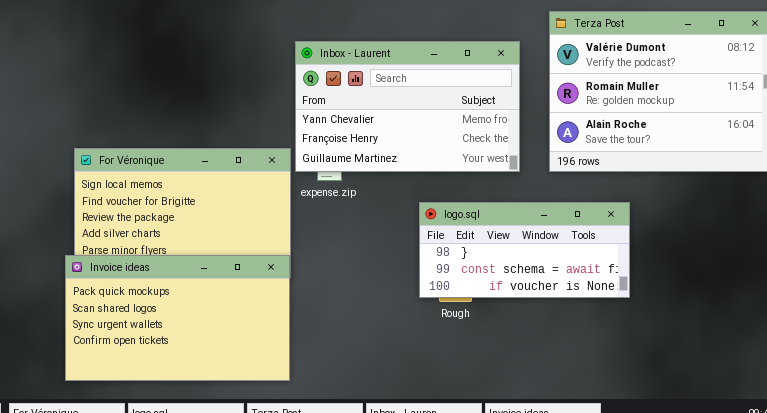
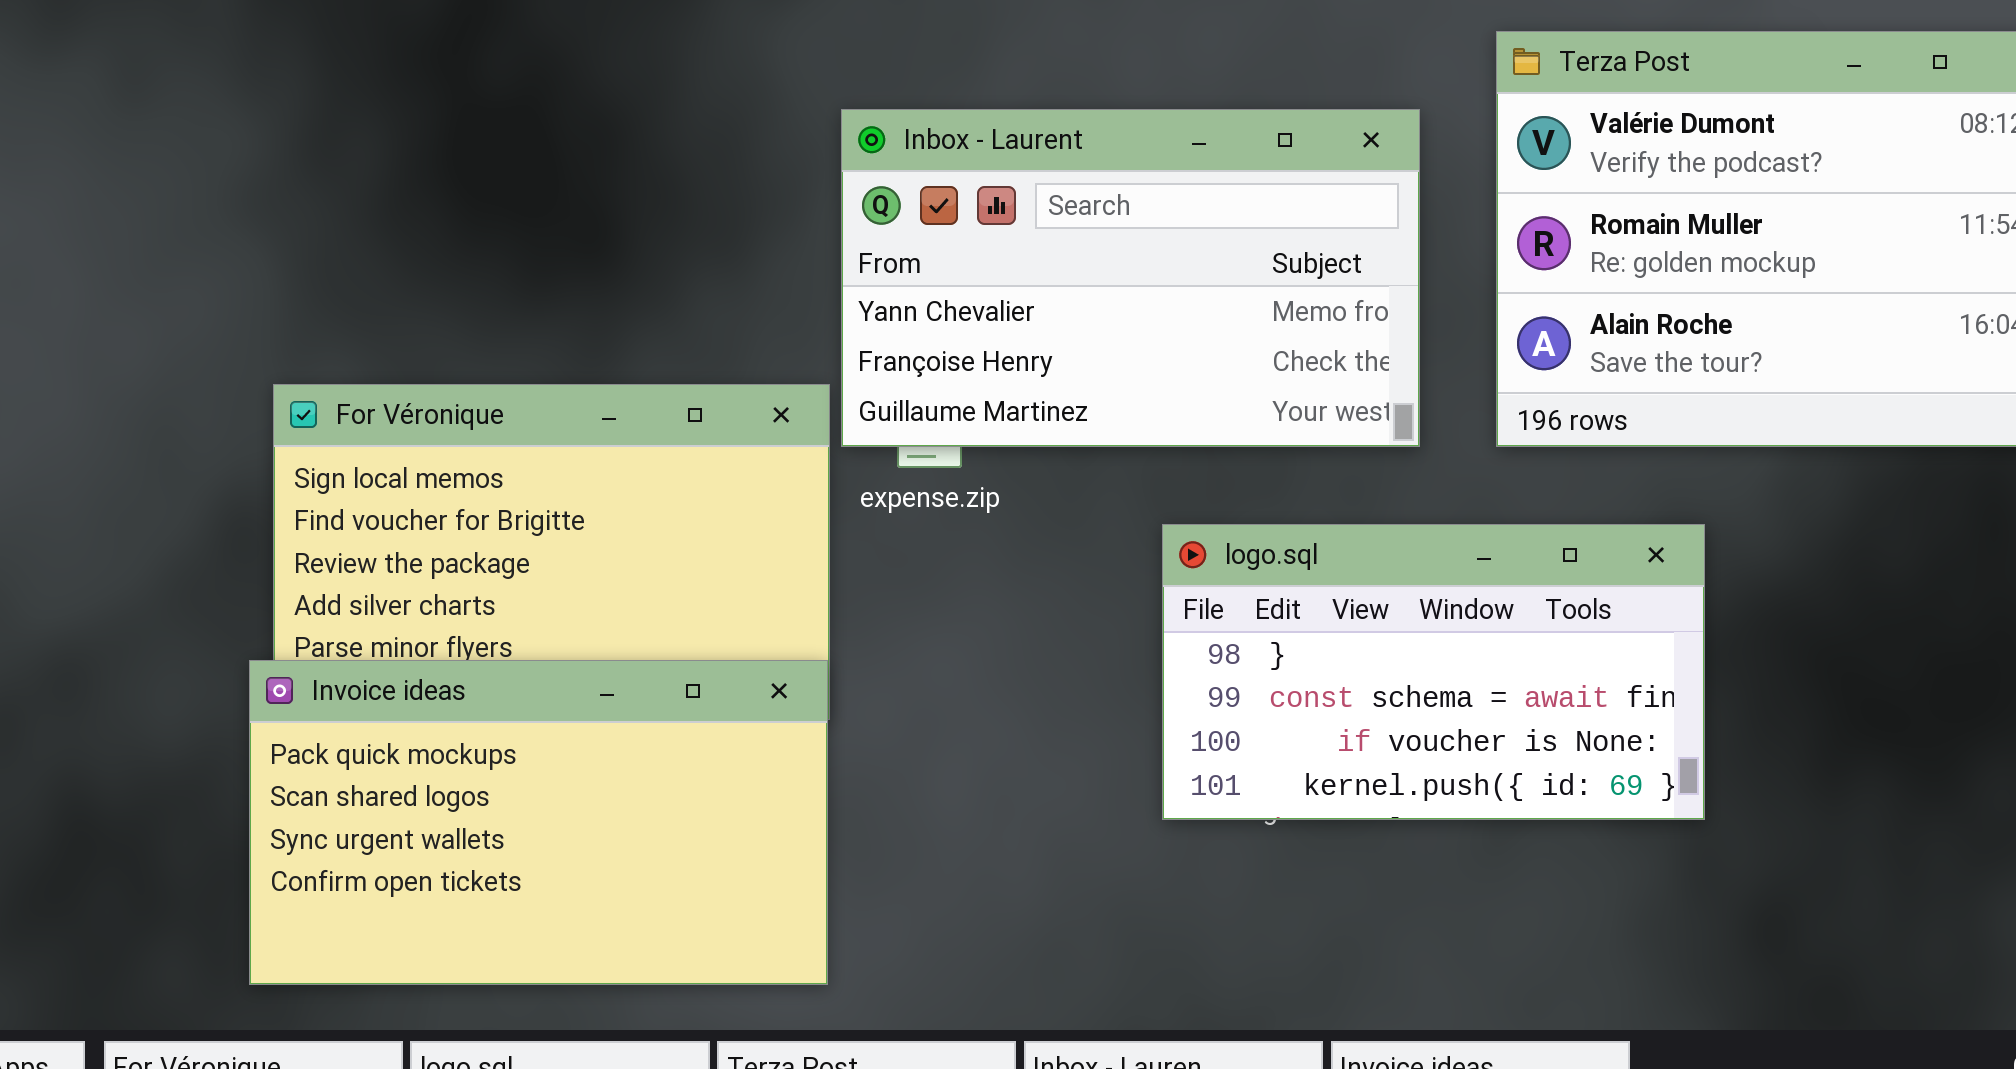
logo.sql: [419,202,630,298] -> [1162,524,1705,820], resized

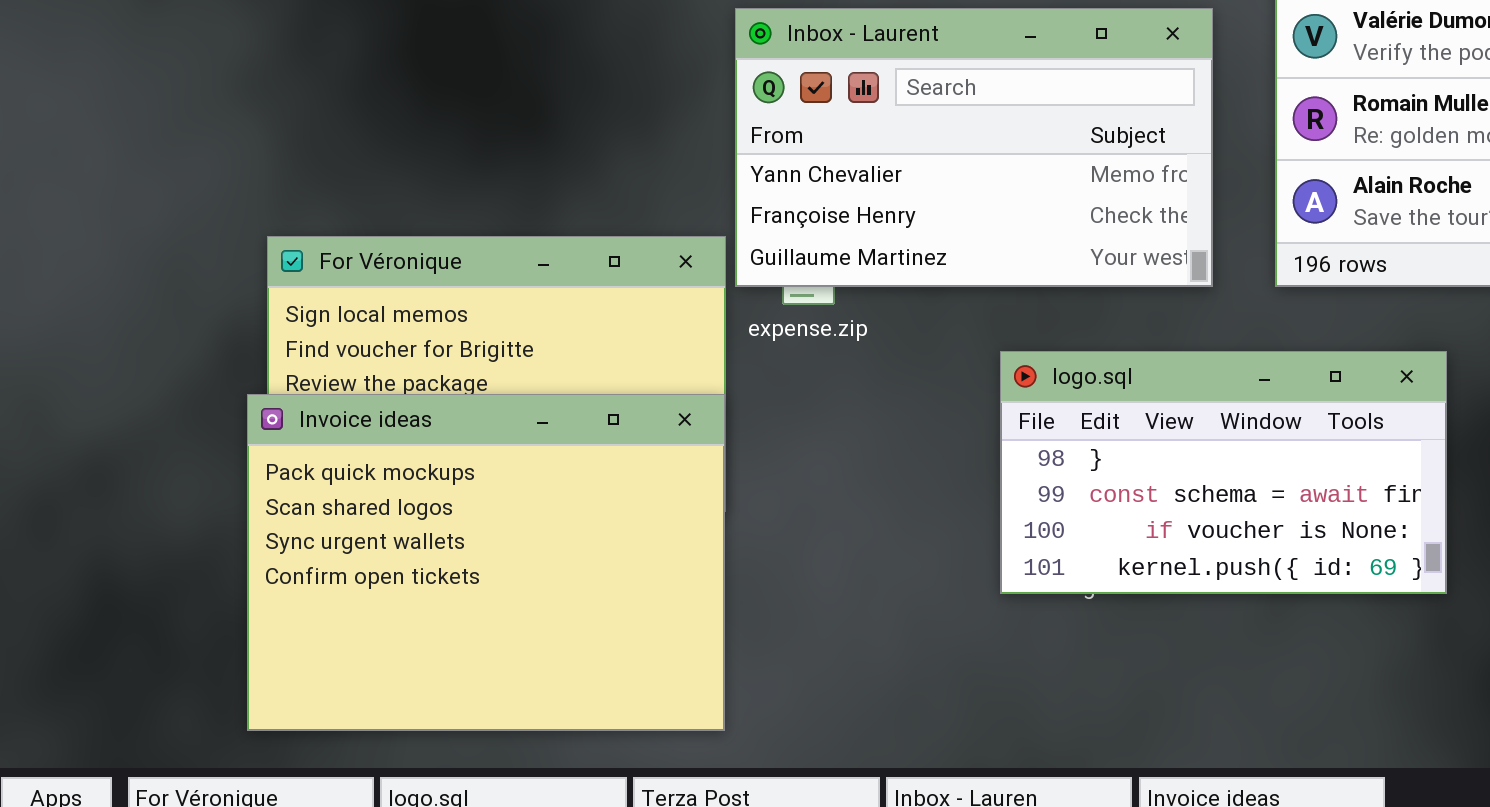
Invoice ideas: [249,660,828,985] -> [247,394,725,731], resized

